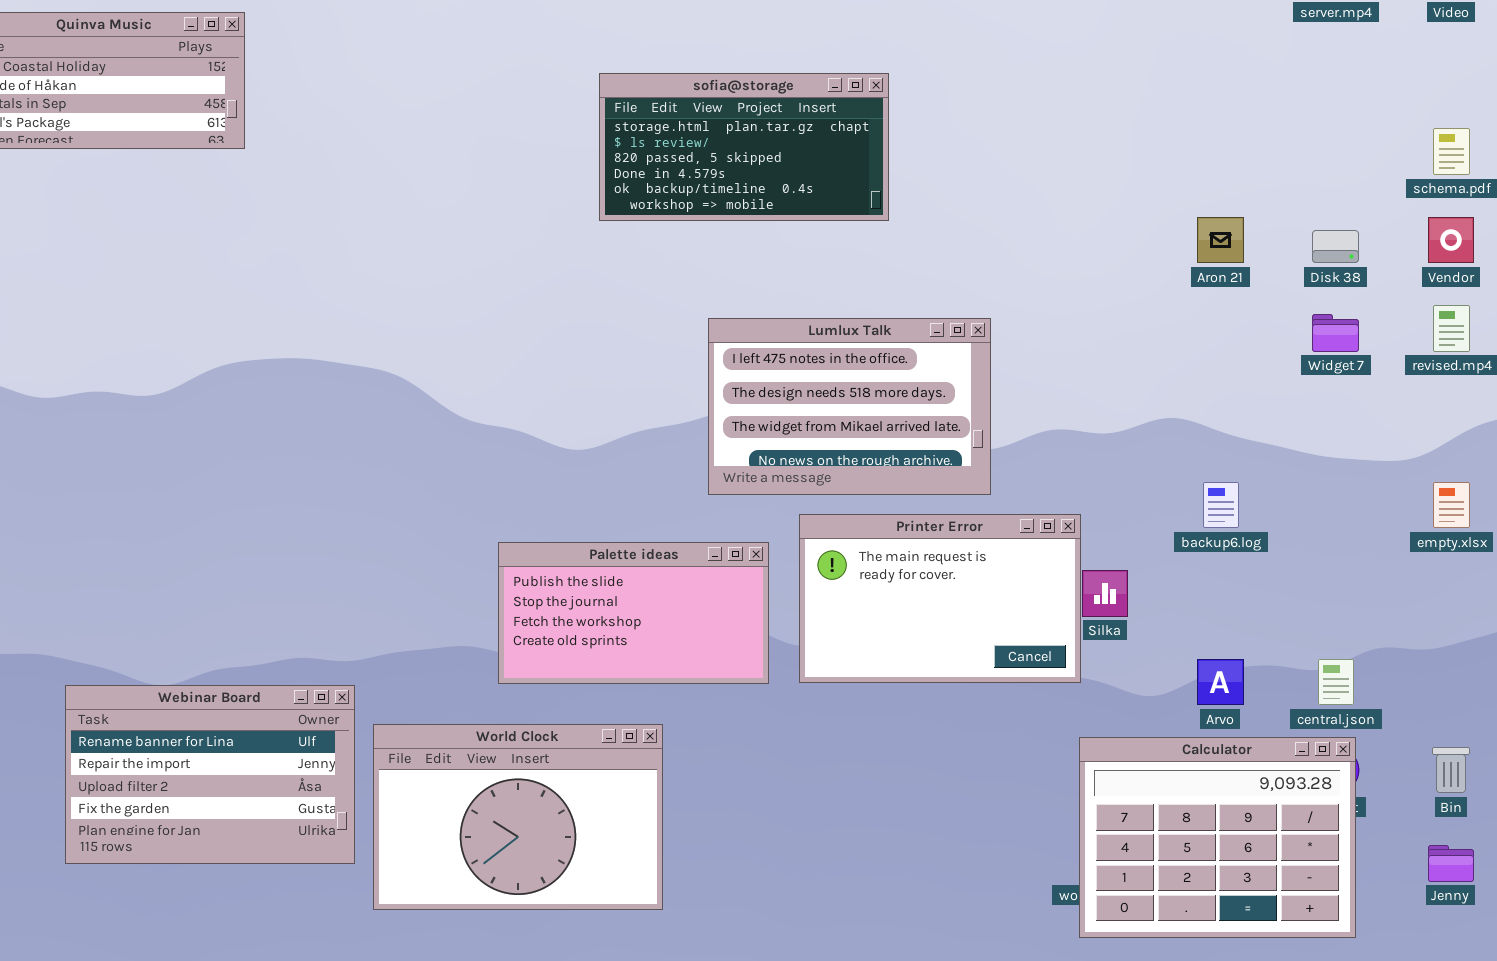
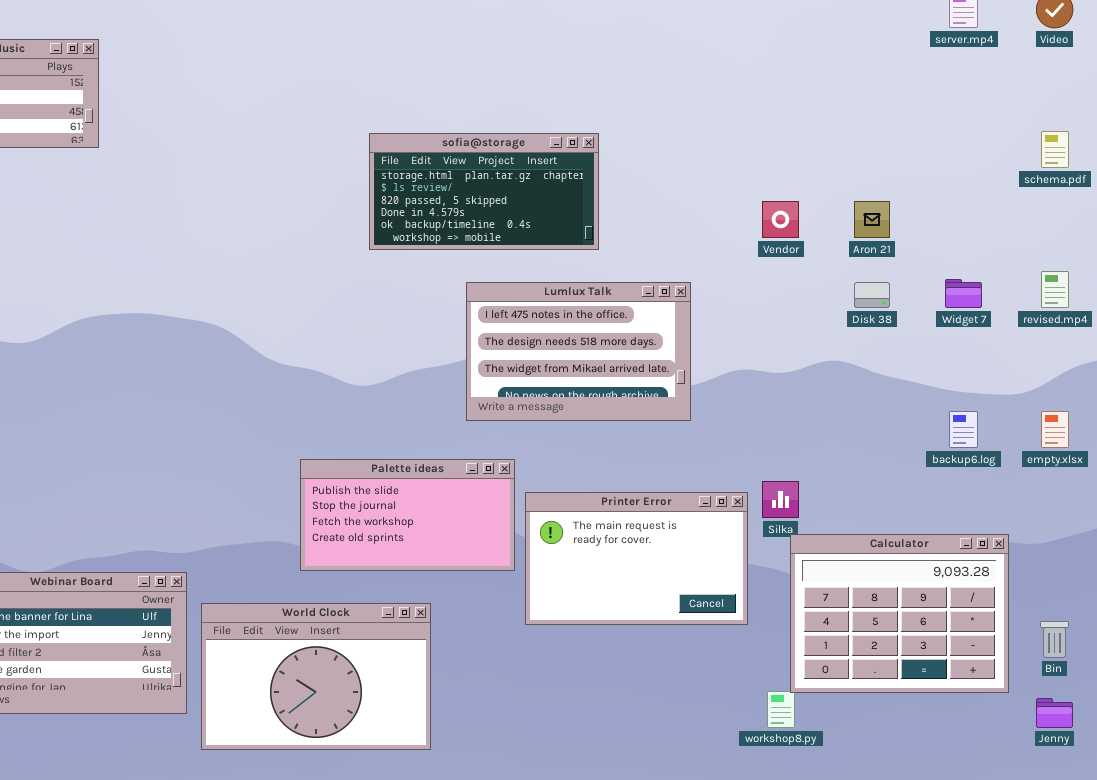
sofia@storage: [599,73,889,221] -> [369,133,599,250], moved
Vendor: [1428,217,1474,263] -> [762,201,799,238], moved
Disk 38: [1312,230,1359,263] -> [854,282,890,308], moved
backup6.log: [1203,482,1239,528] -> [949,411,978,448], moved
Printer Error: [799,514,1081,683] -> [525,492,748,625], moved
Calculator: [1079,737,1356,938] -> [790,534,1009,693], moved

